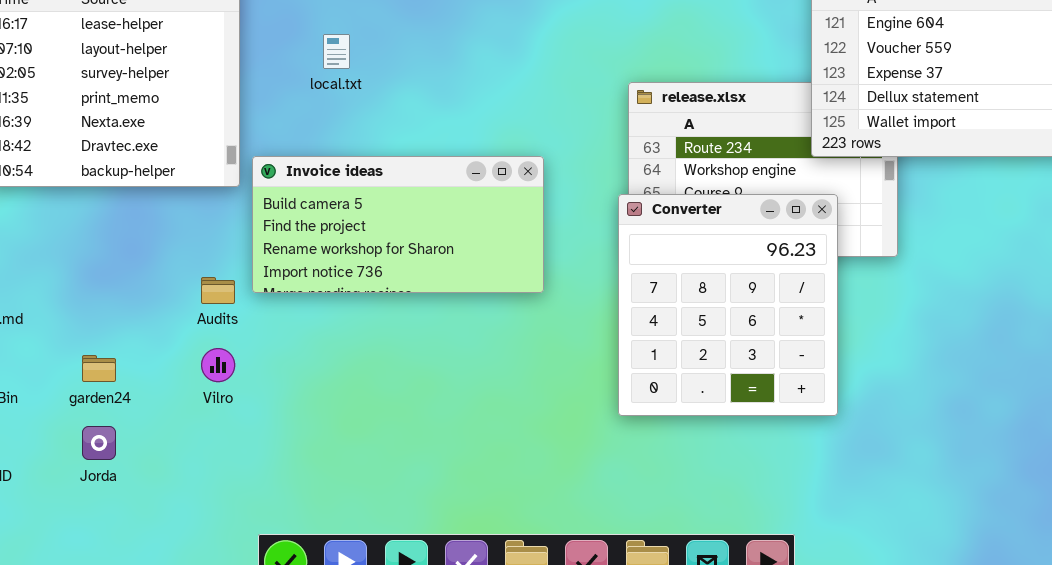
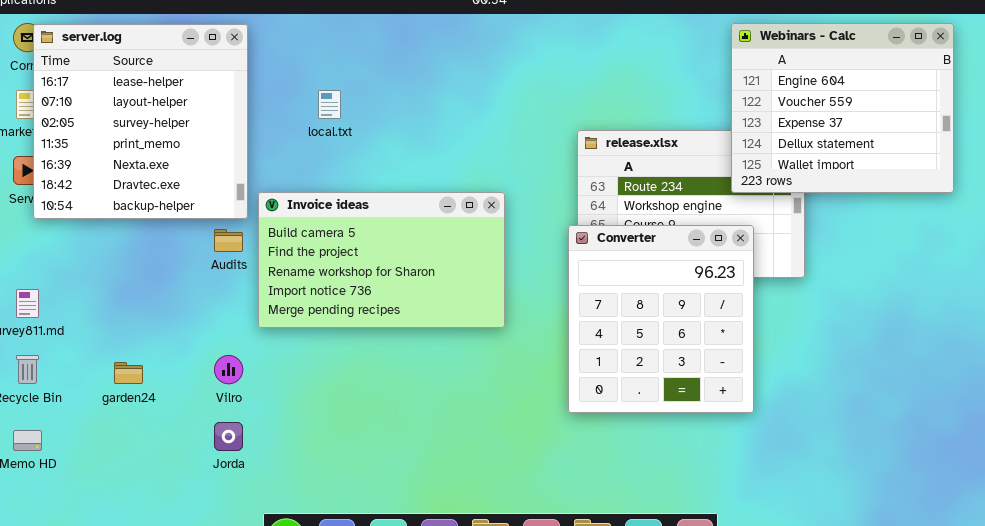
Invoice ideas: [252,156,544,293] -> [258,192,505,328], resized
Audits: [201,277,235,304] -> [214,229,243,252], moved
Jorda: [82,426,116,460] -> [214,422,243,451], moved

